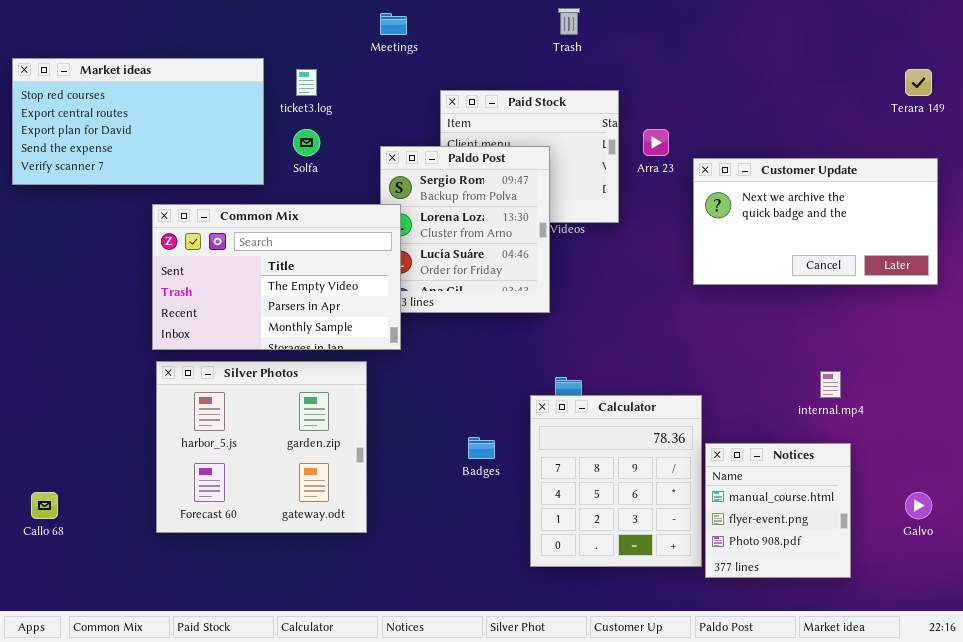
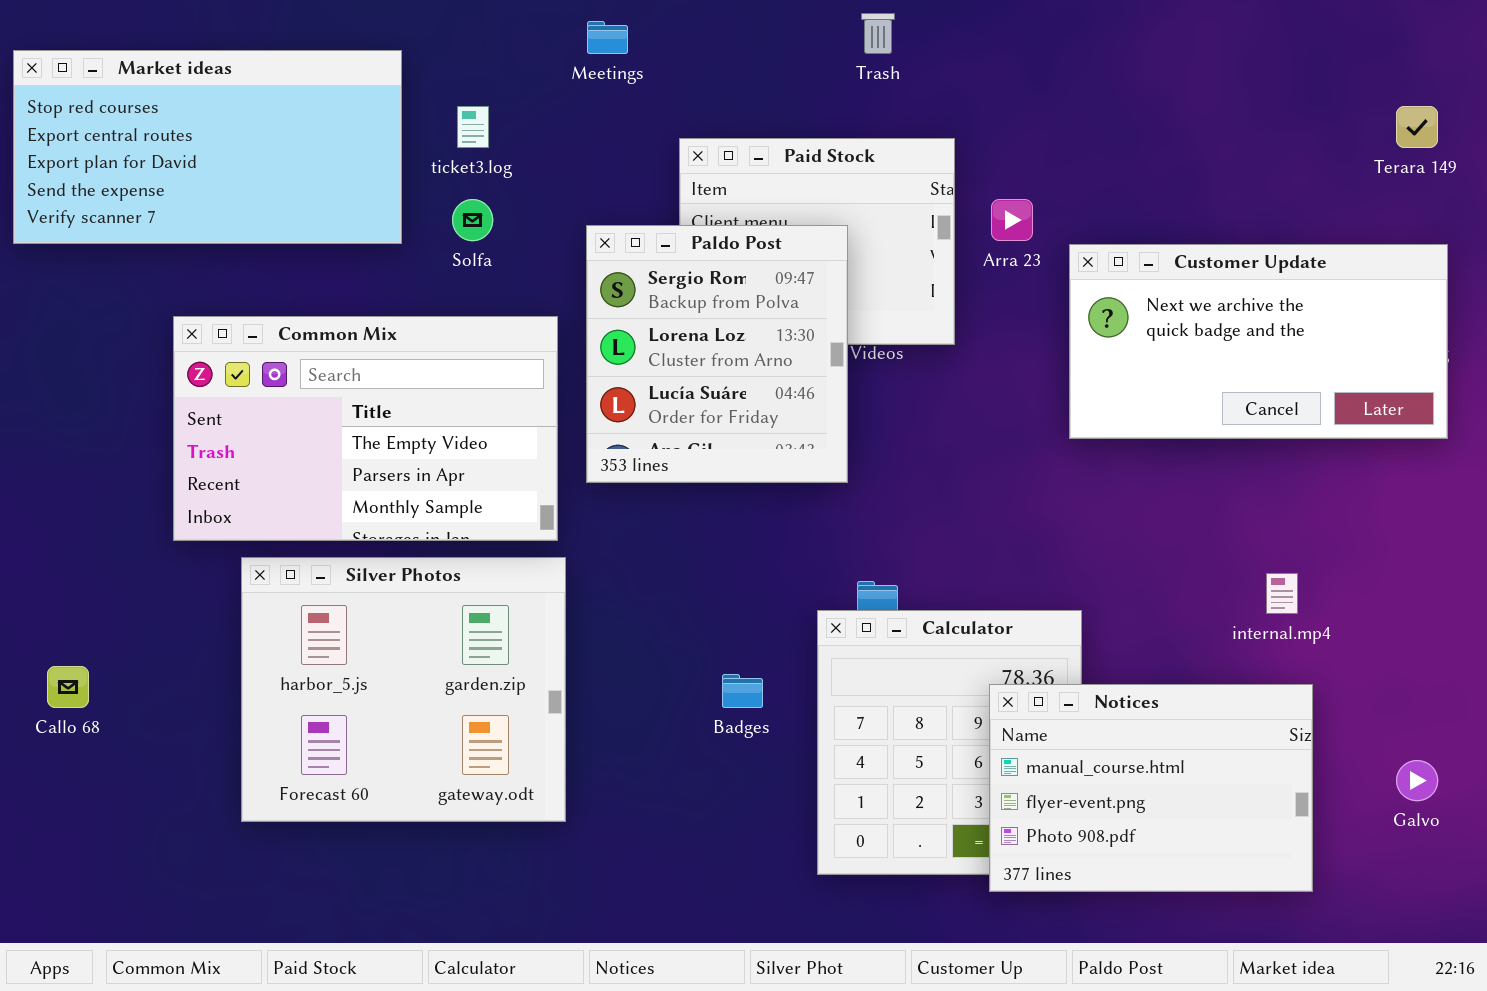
Market ideas: [12,58,264,185] -> [13,50,402,244], moved
Common Mix: [152,204,401,350] -> [173,316,558,541], moved
Notices: [705,443,851,578] -> [989,684,1313,892], resized
Callo 68: [31,492,58,519] -> [47,666,89,708], moved

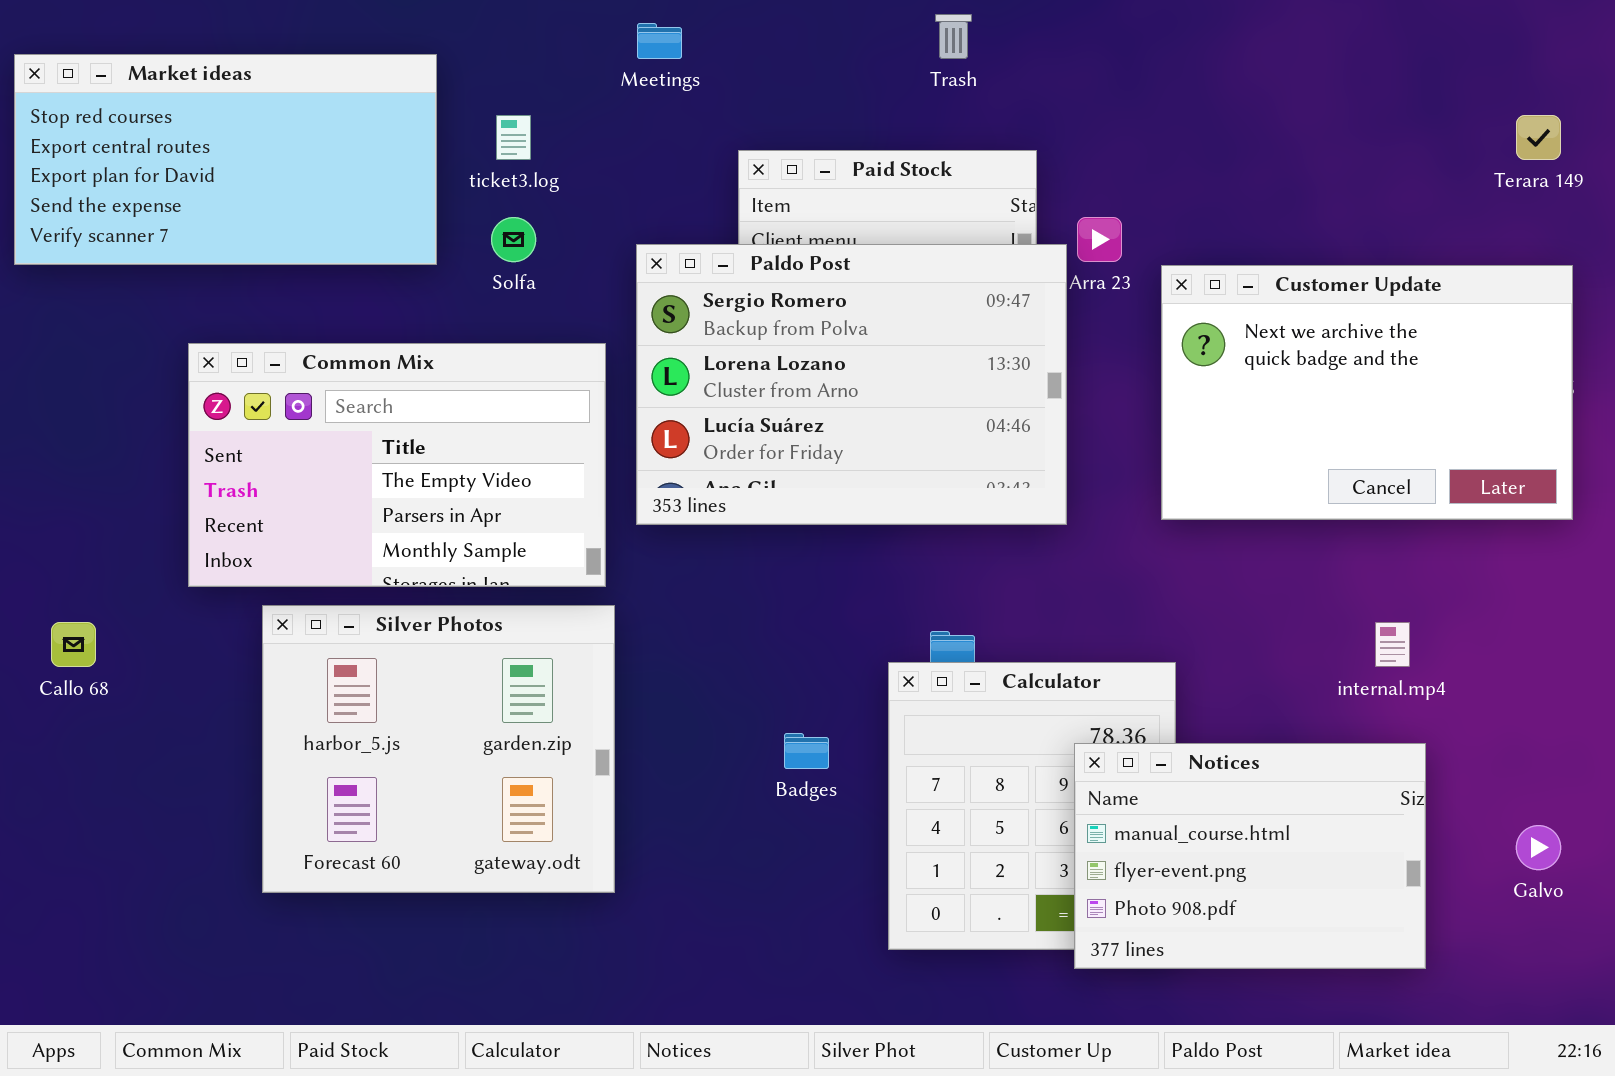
Paldo Post: [586,225,848,483] -> [636,244,1067,525], resized
Customer Update: [1069,244,1448,439] -> [1161,265,1573,520], resized
Callo 68: [47,666,89,708] -> [51,622,96,667], moved

